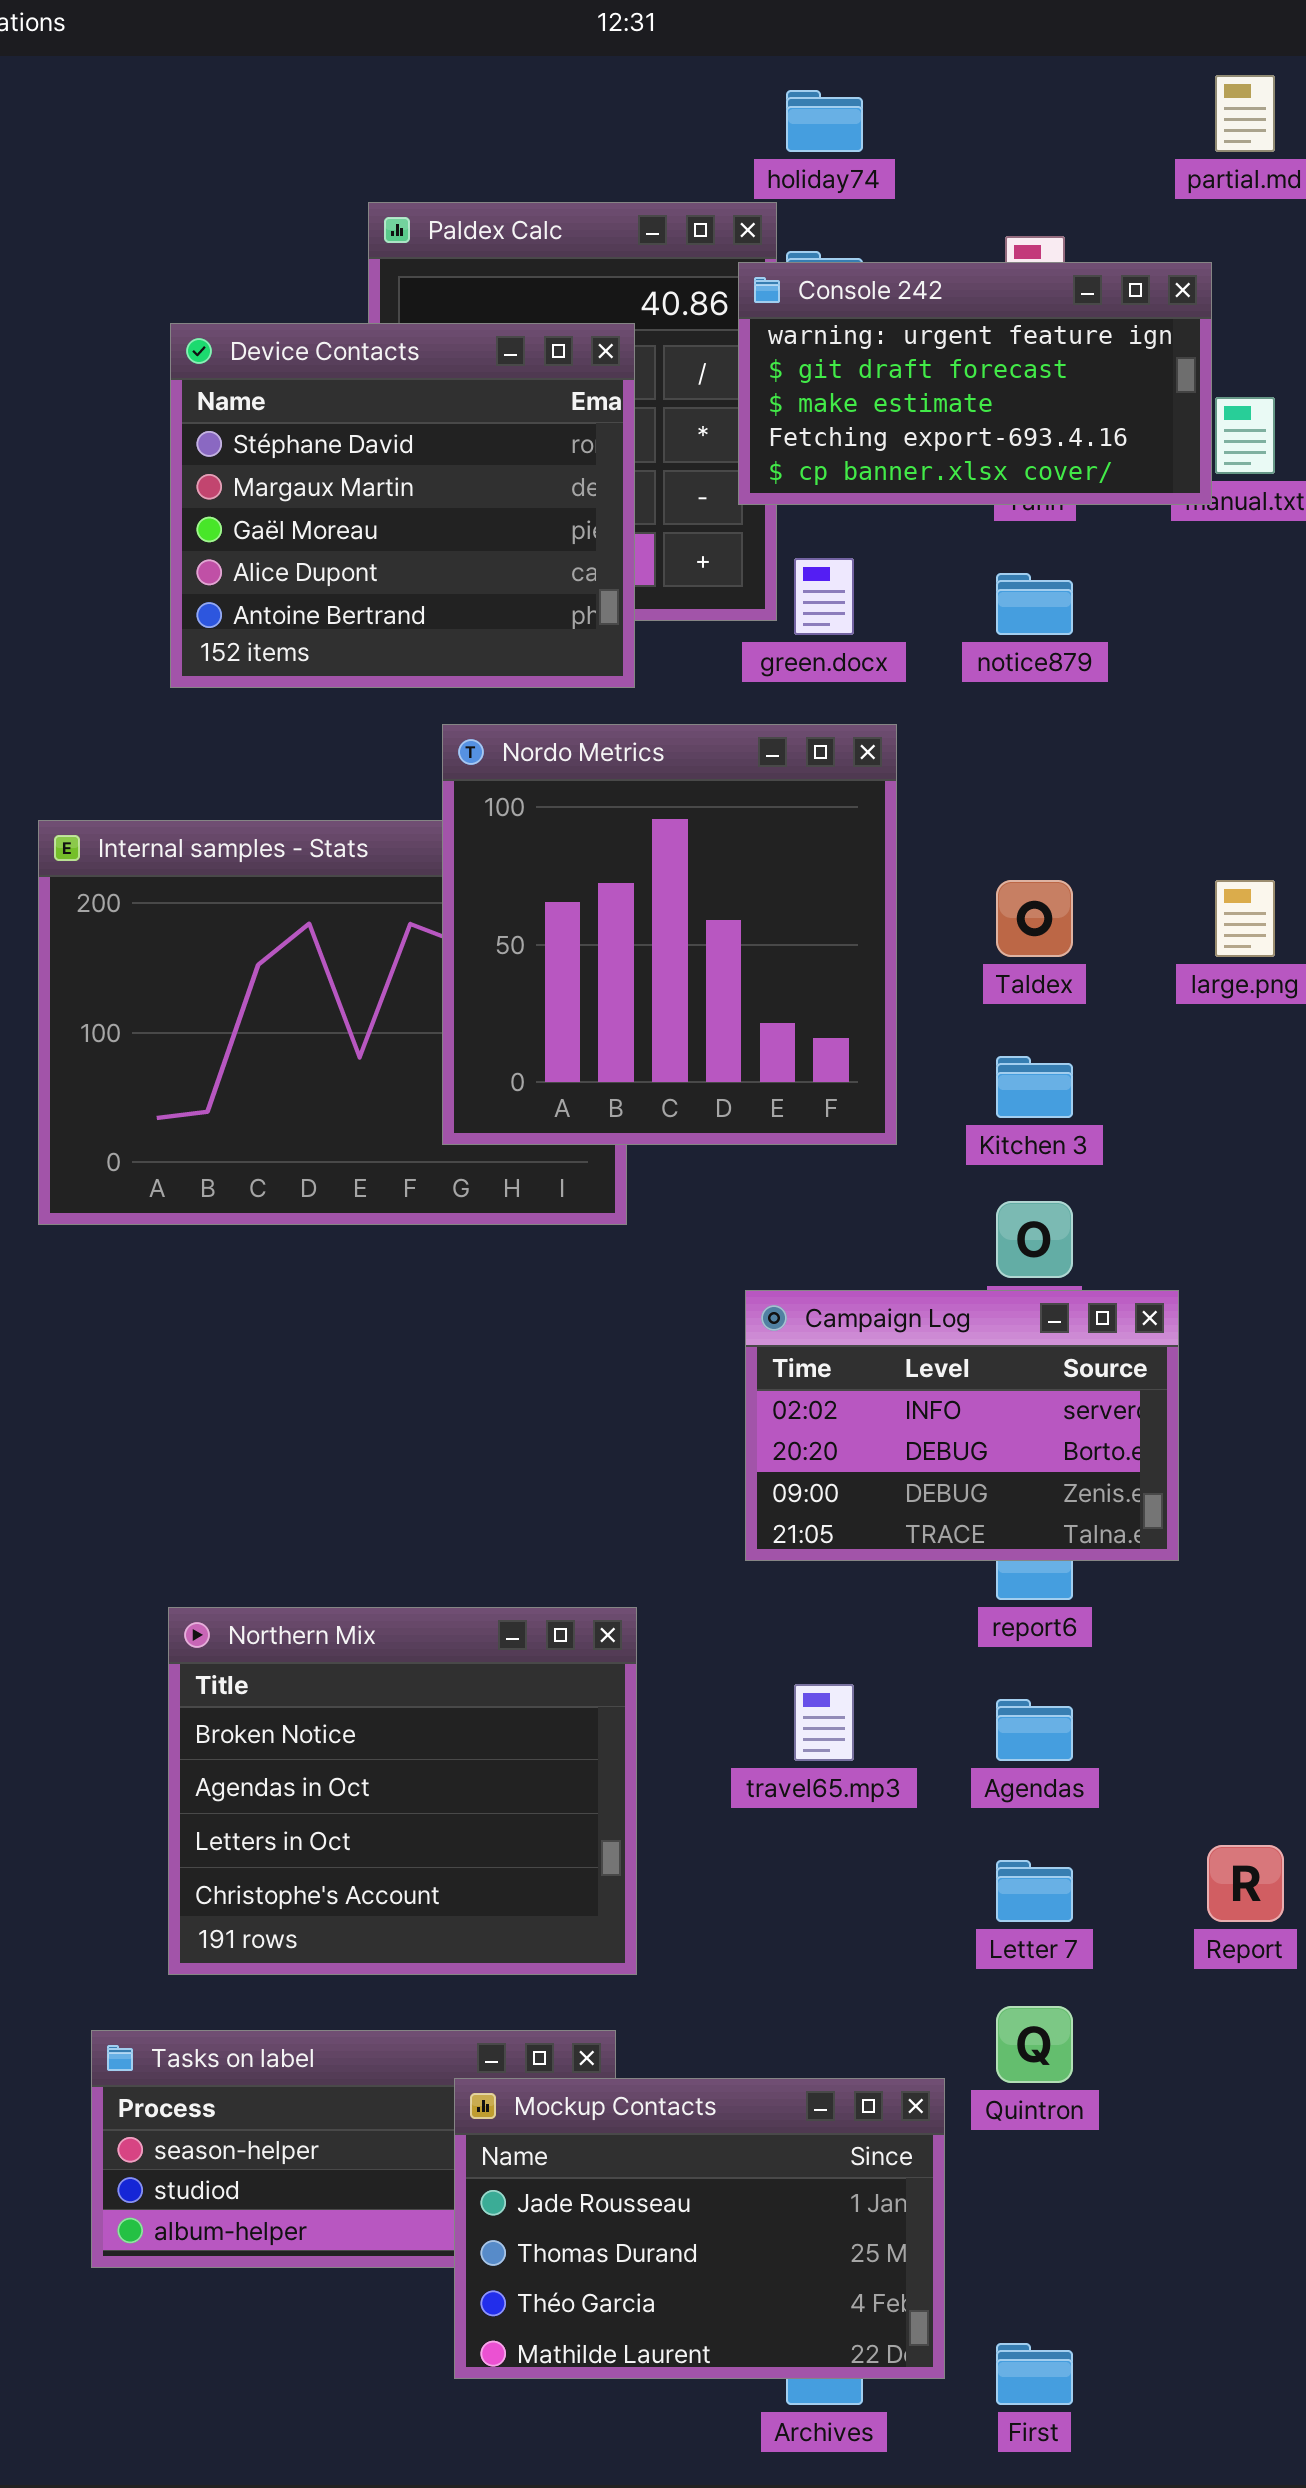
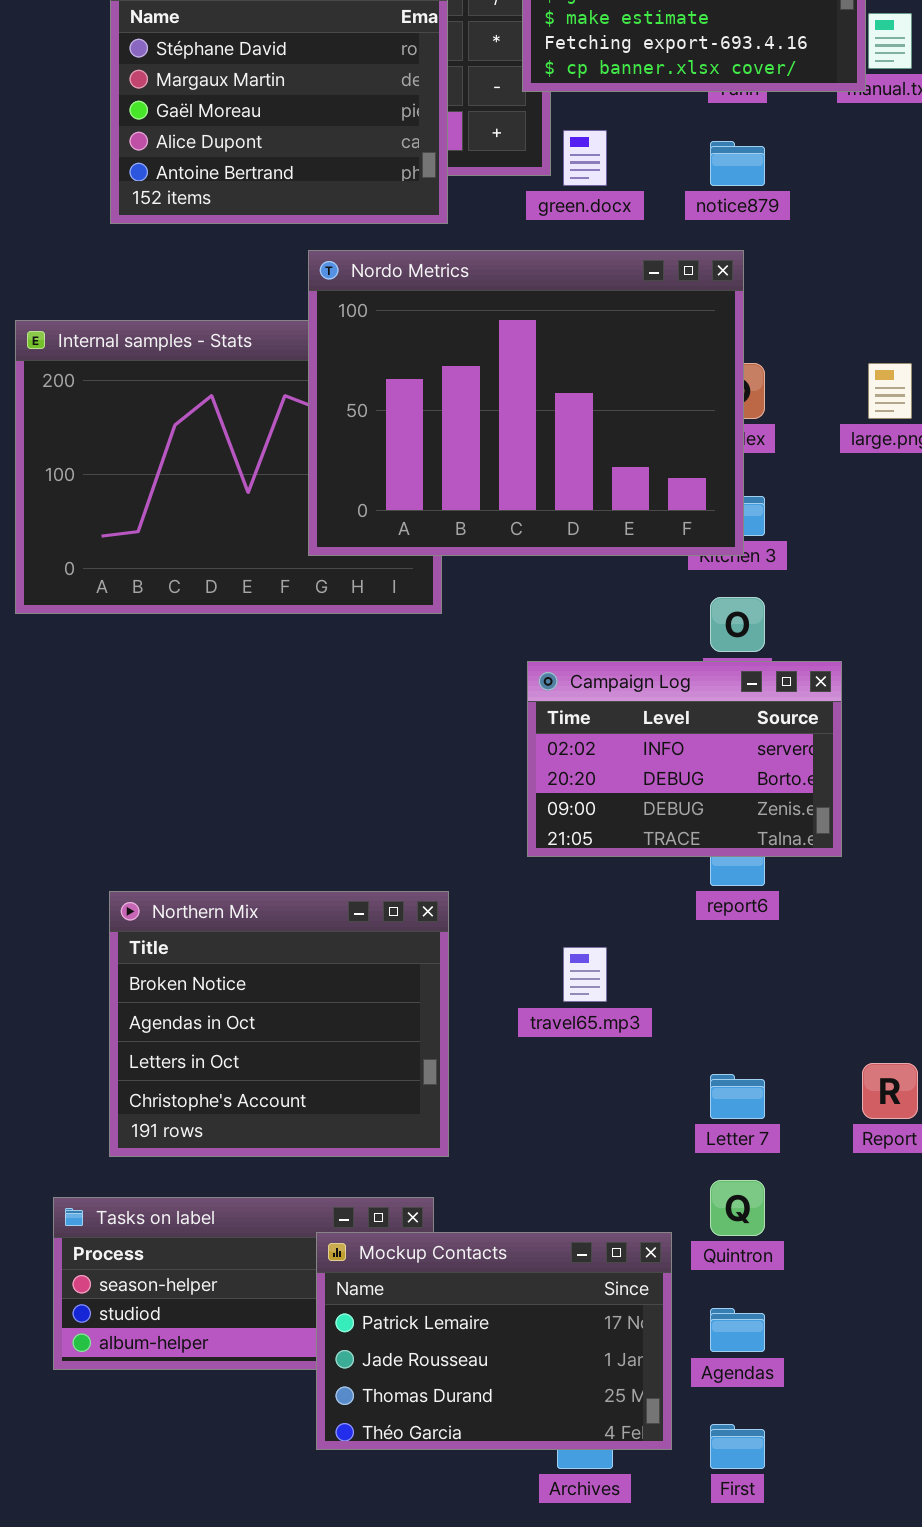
Nordo Metrics: [442,724,897,1145] -> [308,250,744,556], resized
Agendas: [996,1699,1073,1761] -> [710,1308,765,1352], moved
Mockup Contacts: [454,2078,945,2379] -> [316,1232,672,1450], scrolled up 1 row

